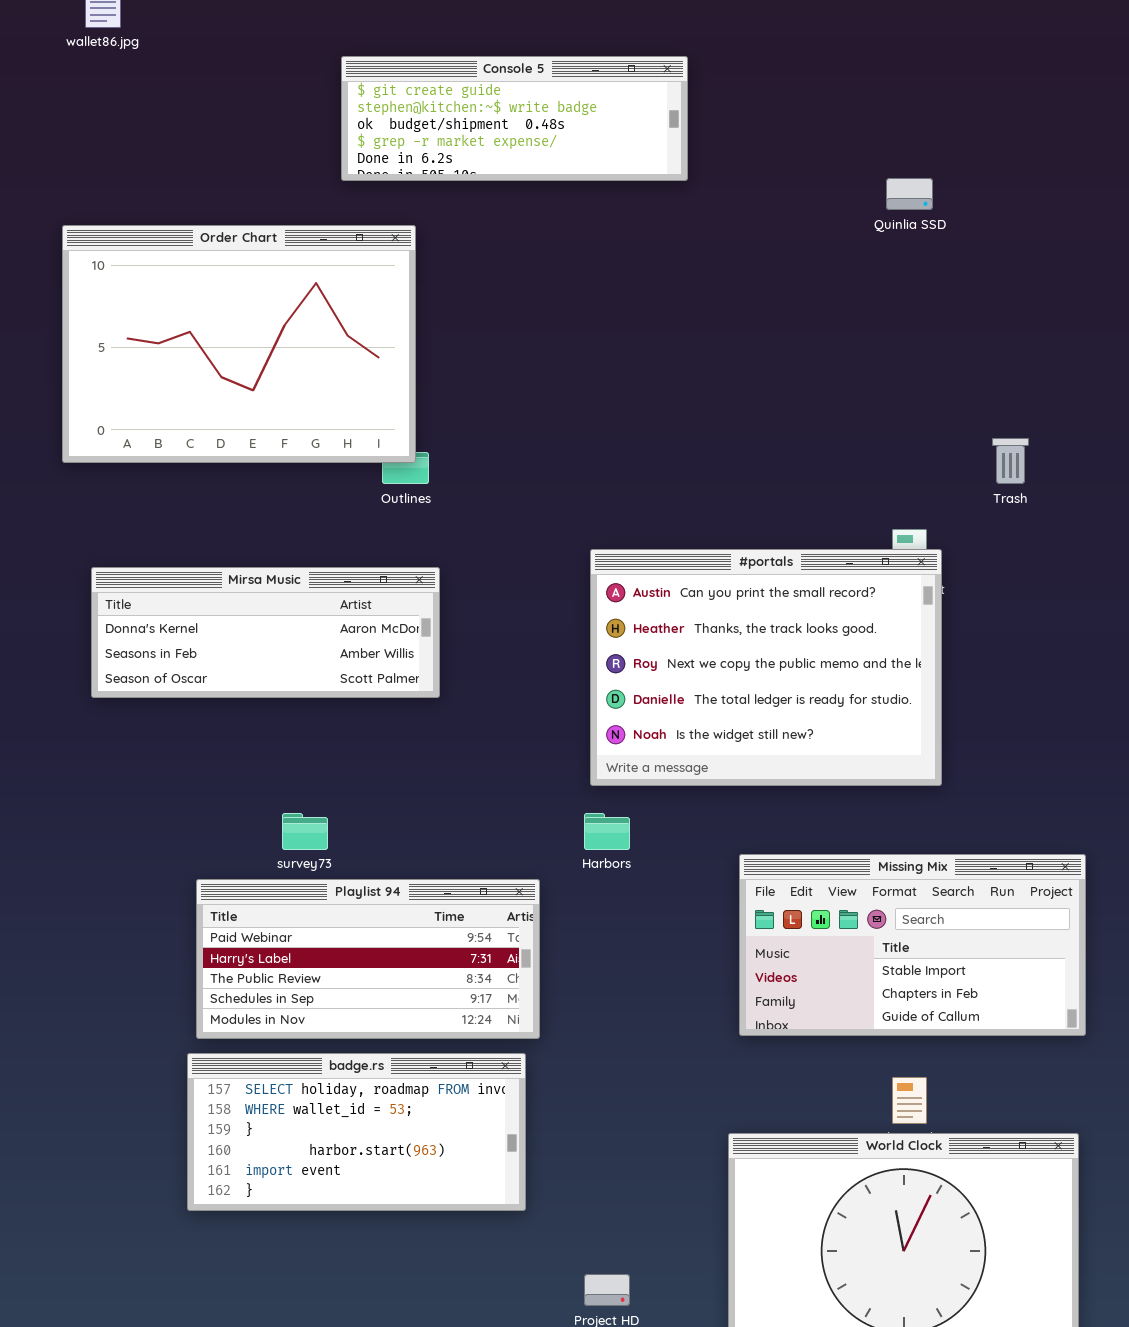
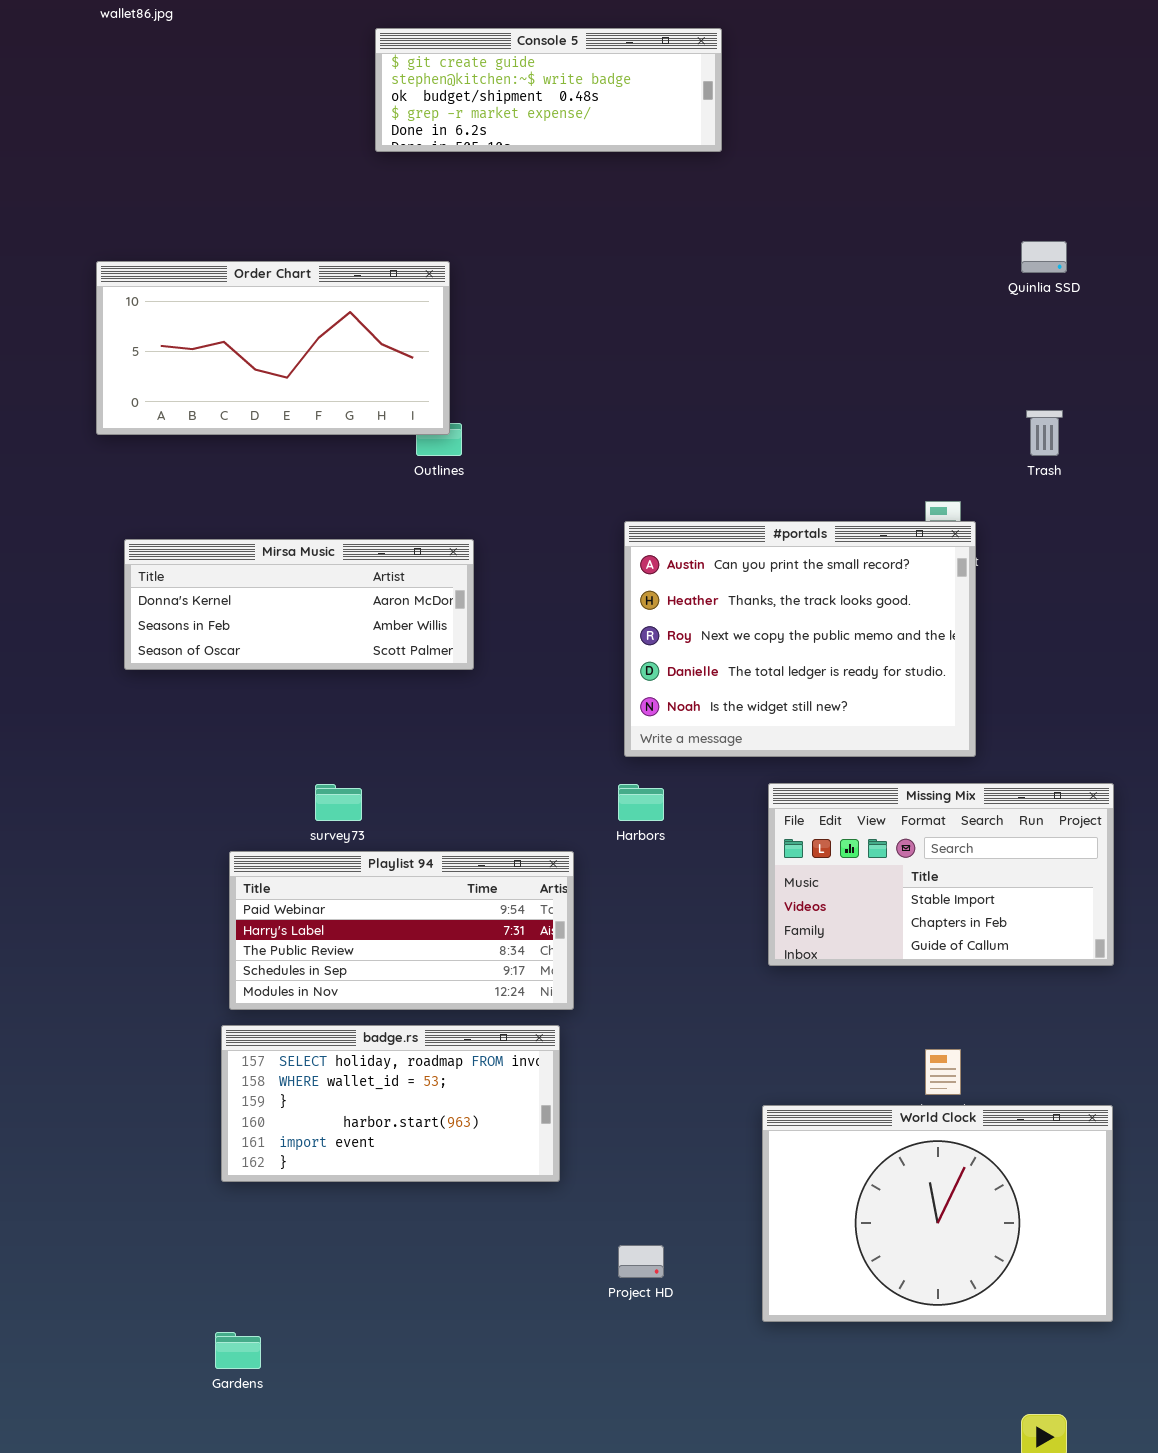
Quinlia SSD: [886,178,933,210] -> [1021,241,1067,273], moved
Order Chart: [62,225,416,463] -> [96,261,450,435], resized
Missing Mix: [739,854,1086,1036] -> [768,783,1114,966], moved

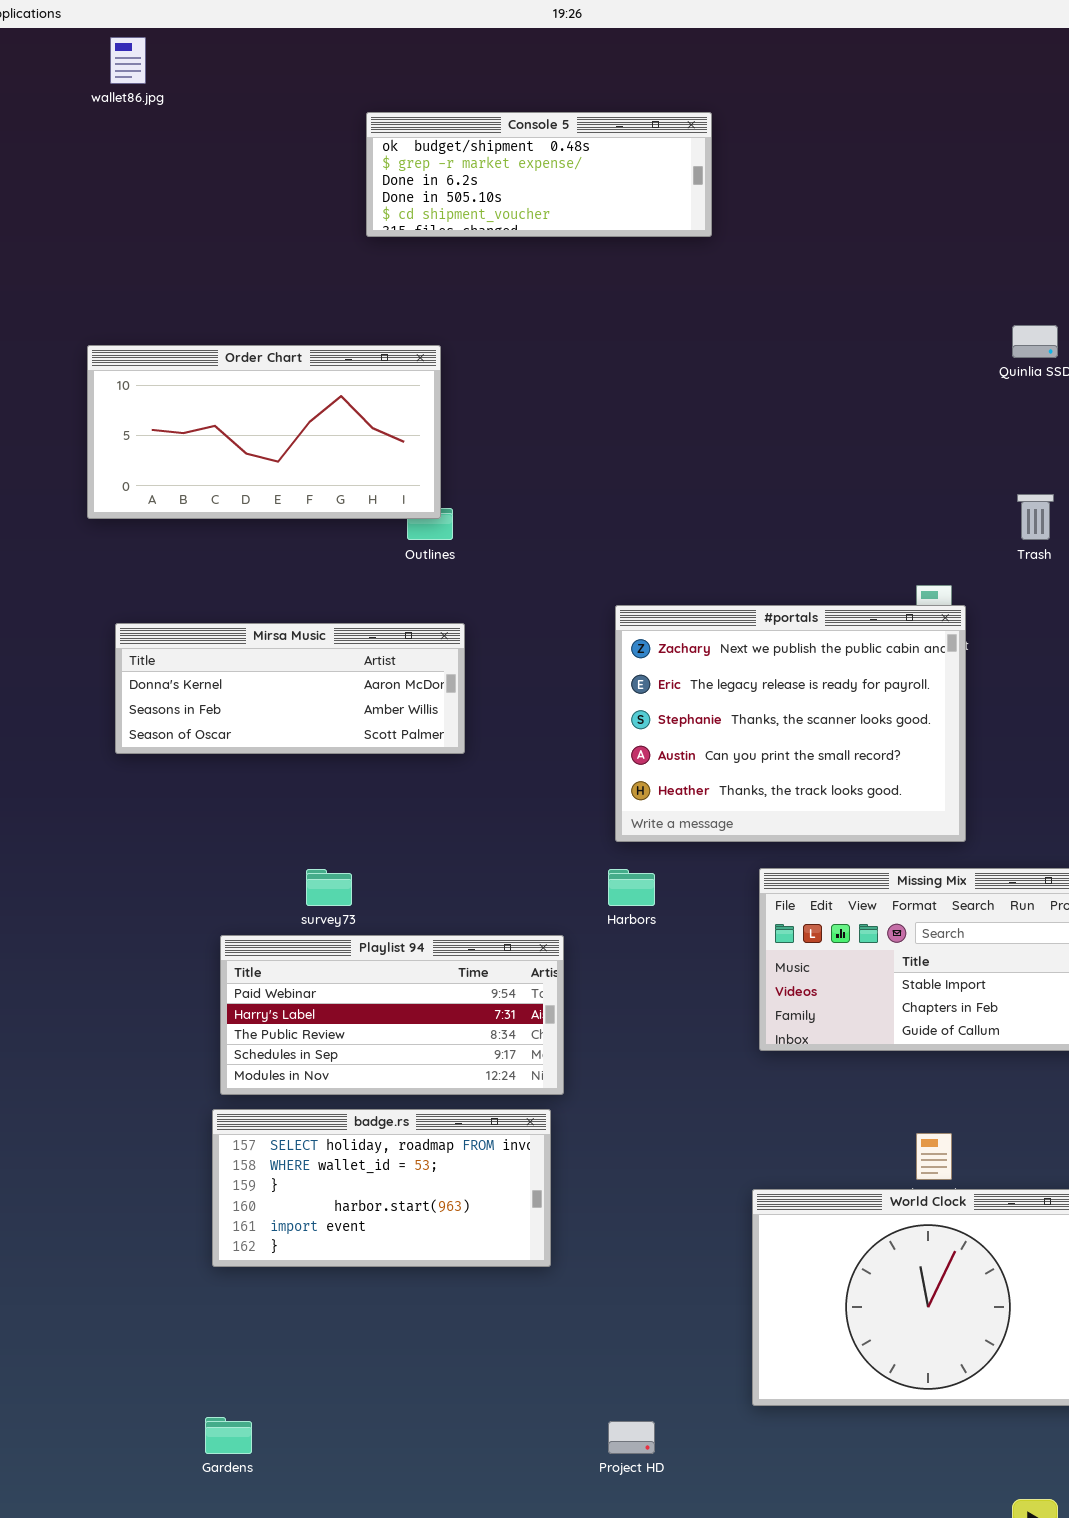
Console 5: [375,28,722,152] -> [366,112,712,237], scrolled down 2 rows
#portals: [624,521,976,757] -> [615,605,966,842], scrolled up 3 rows
Project HD: [618,1245,664,1278] -> [608,1421,655,1454], moved

